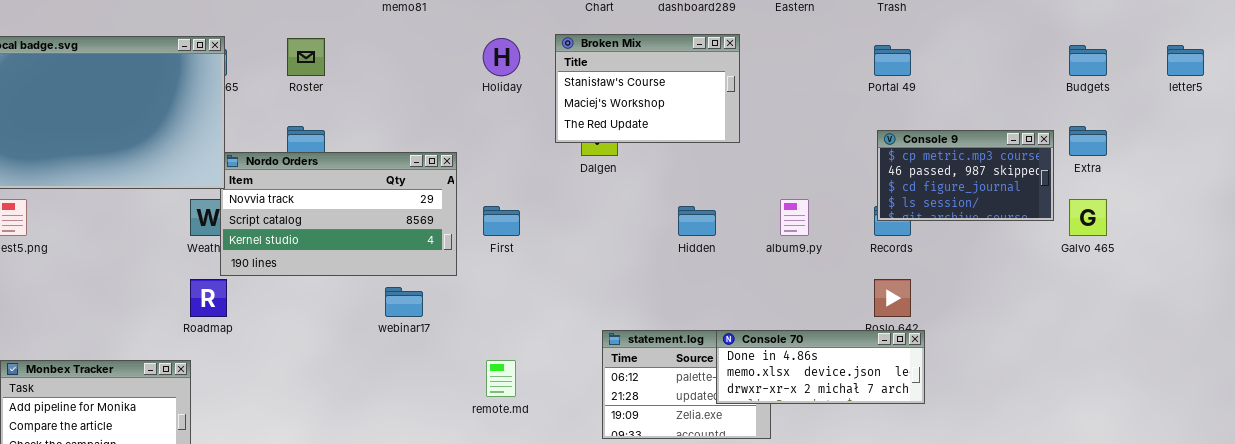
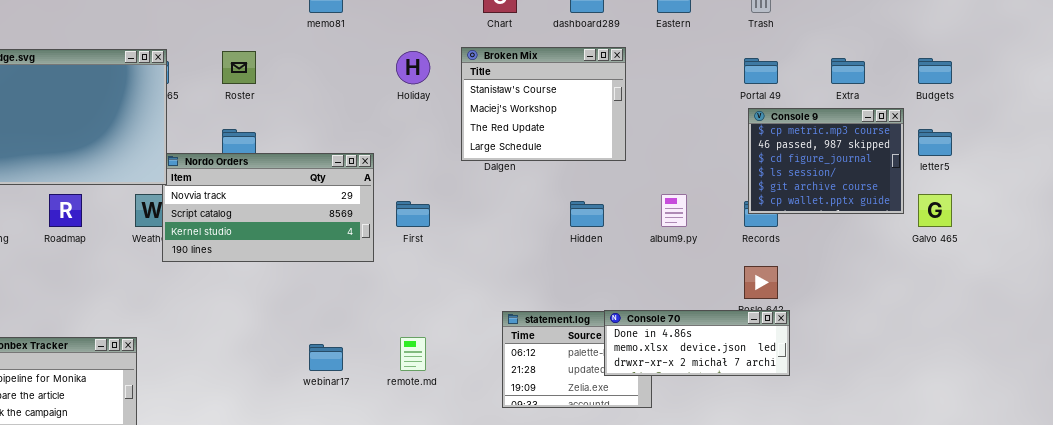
Broken Mix: [555,34,740,143] -> [461,47,626,161], resized
letter5: [1167,45,1204,76] -> [918,129,952,156], moved
Extra: [1069,126,1107,156] -> [831,58,865,84], moved
Console 9: [877,130,1054,221] -> [748,108,904,214], resized
Roadmap: [190,279,227,317] -> [49,194,82,227], moved
webinar17: [385,287,423,317] -> [309,344,343,371], moved

